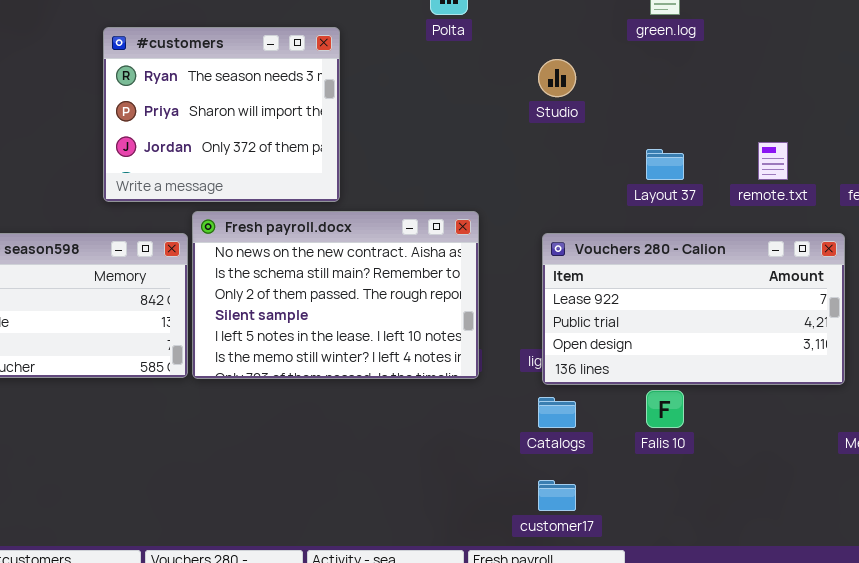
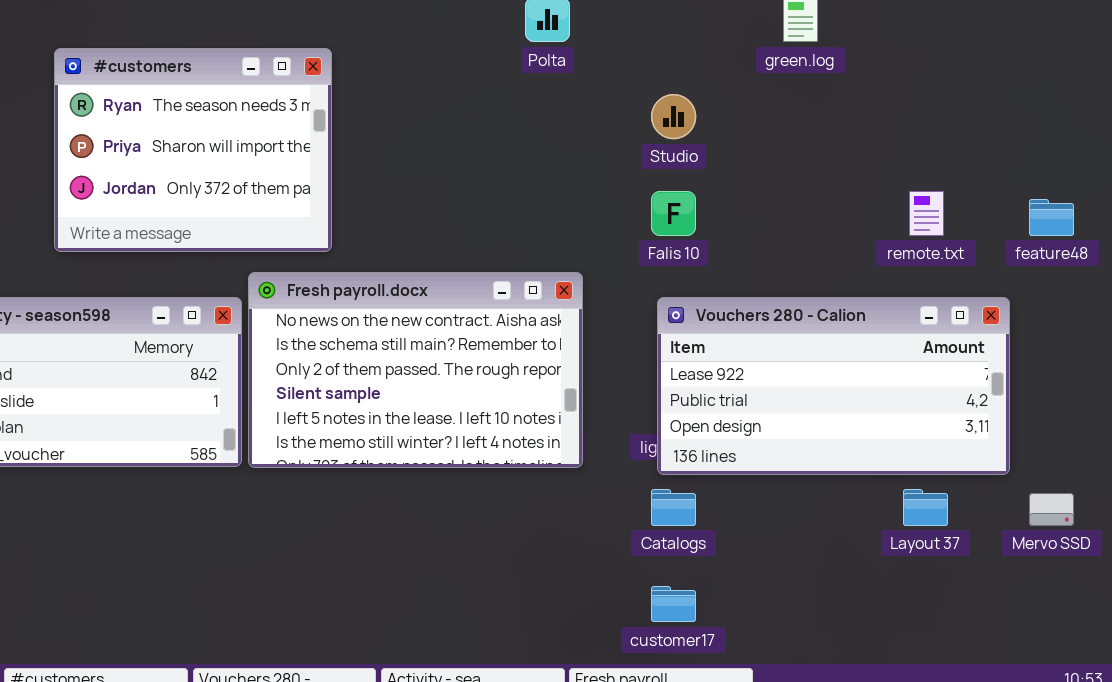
#customers: [103,27,340,202] -> [54,48,332,252], moved
Layout 37: [646,149,684,180] -> [903,489,948,526], moved
Falis 10: [646,390,684,428] -> [651,191,696,236], moved

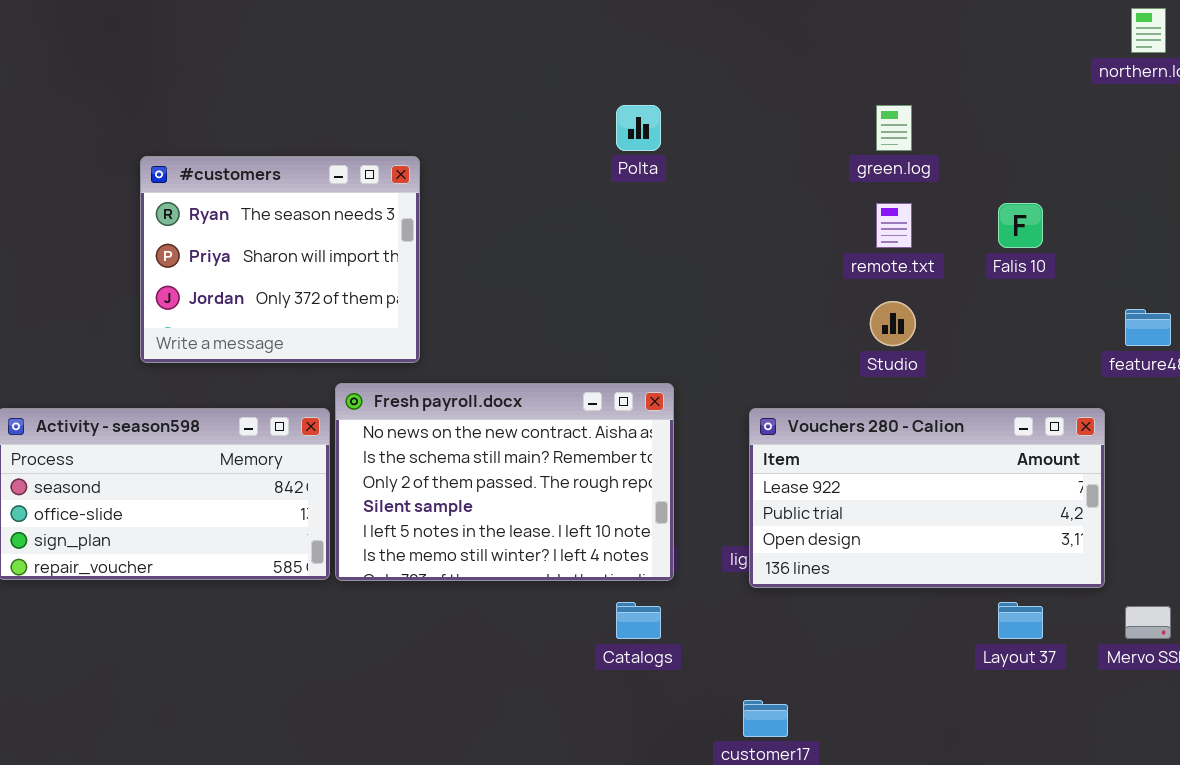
Studio: [651,94,696,139] -> [870,301,916,346], moved
Falis 10: [651,191,696,236] -> [998,203,1043,248], moved
remote.txt: [909,191,944,236] -> [876,203,912,248], moved
Catalogs: [651,489,696,526] -> [616,602,661,639], moved

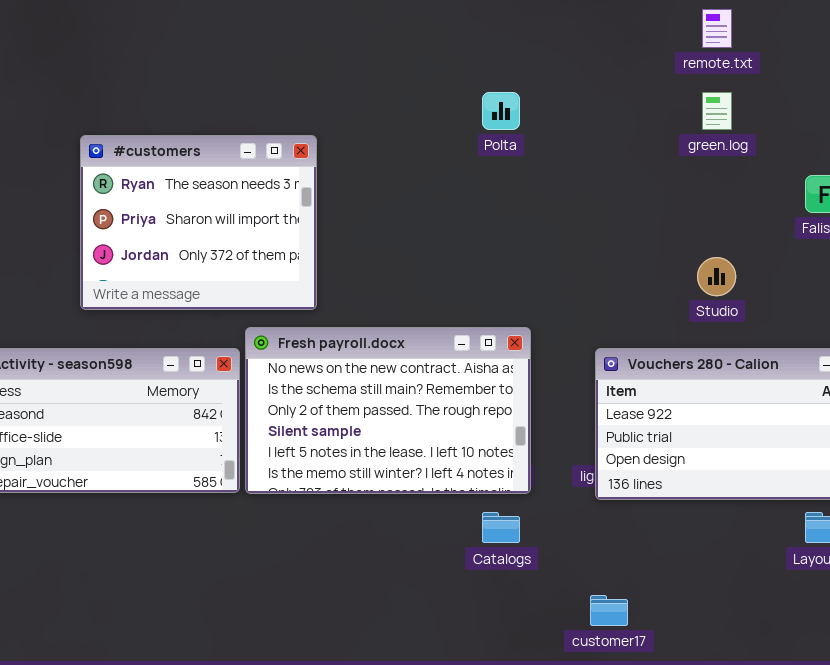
remote.txt: [876,203,912,248] -> [702,9,732,48], moved

